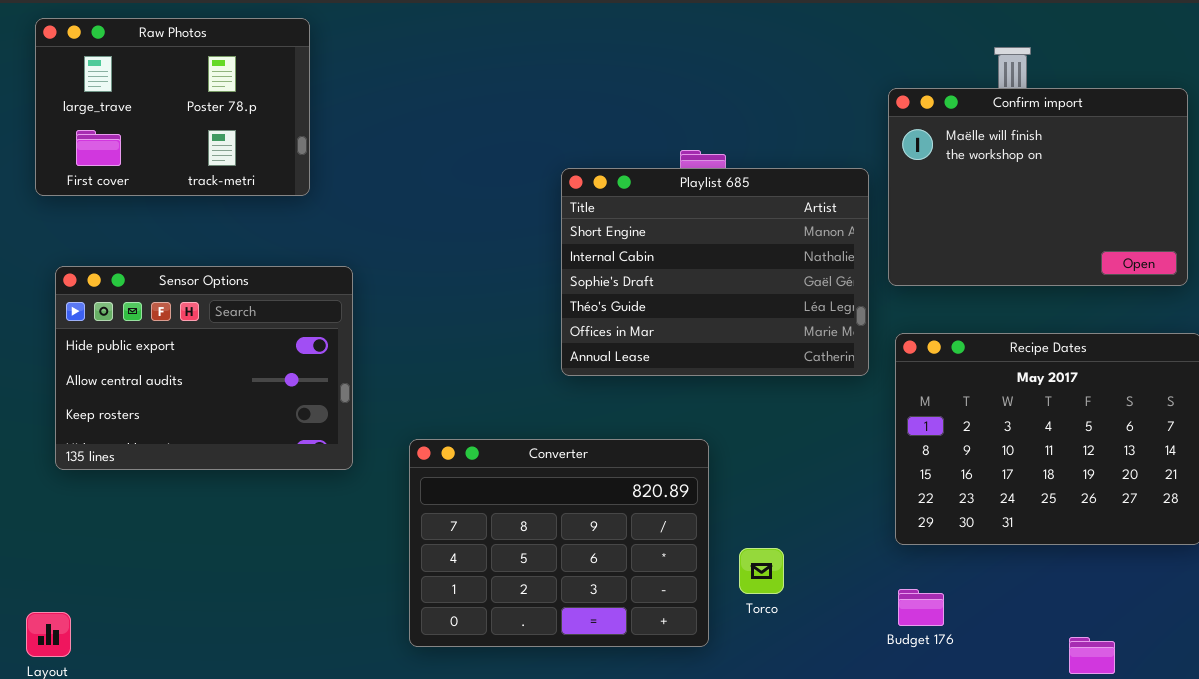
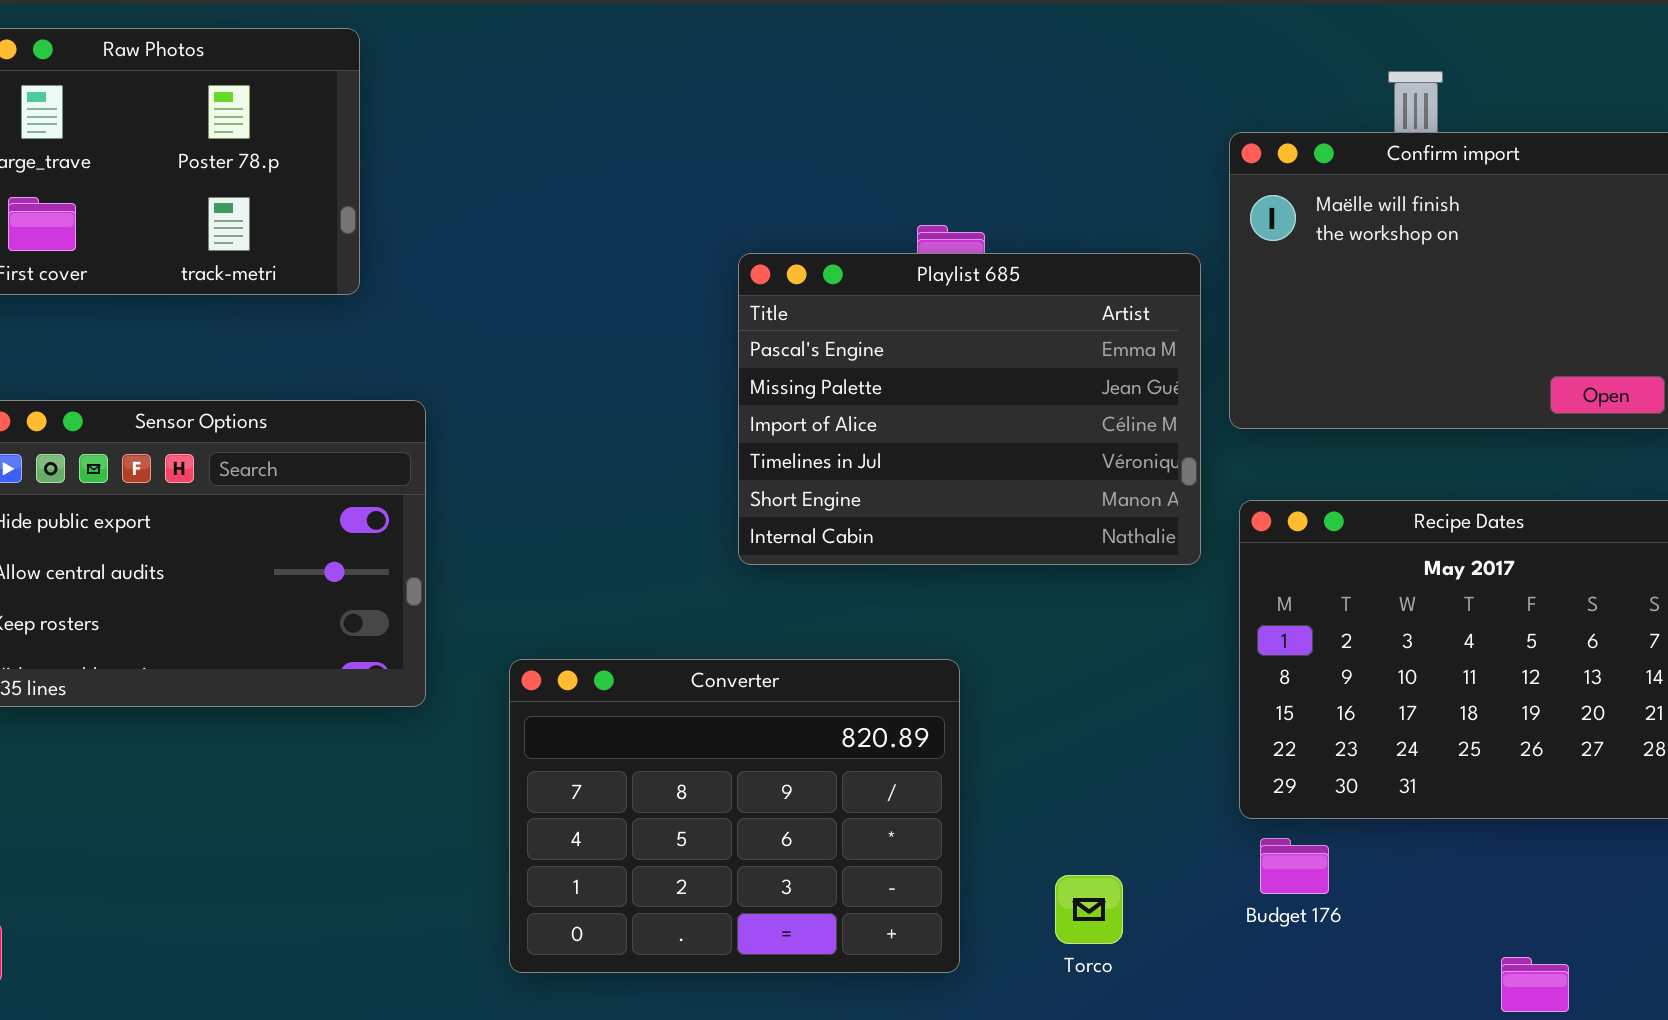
Playlist 685: [561,168,869,376] -> [738,253,1201,565], scrolled up 4 rows
Torco: [739,548,784,594] -> [1055,875,1123,944], moved
Budget 176: [898,589,944,626] -> [1260,838,1329,894], moved

